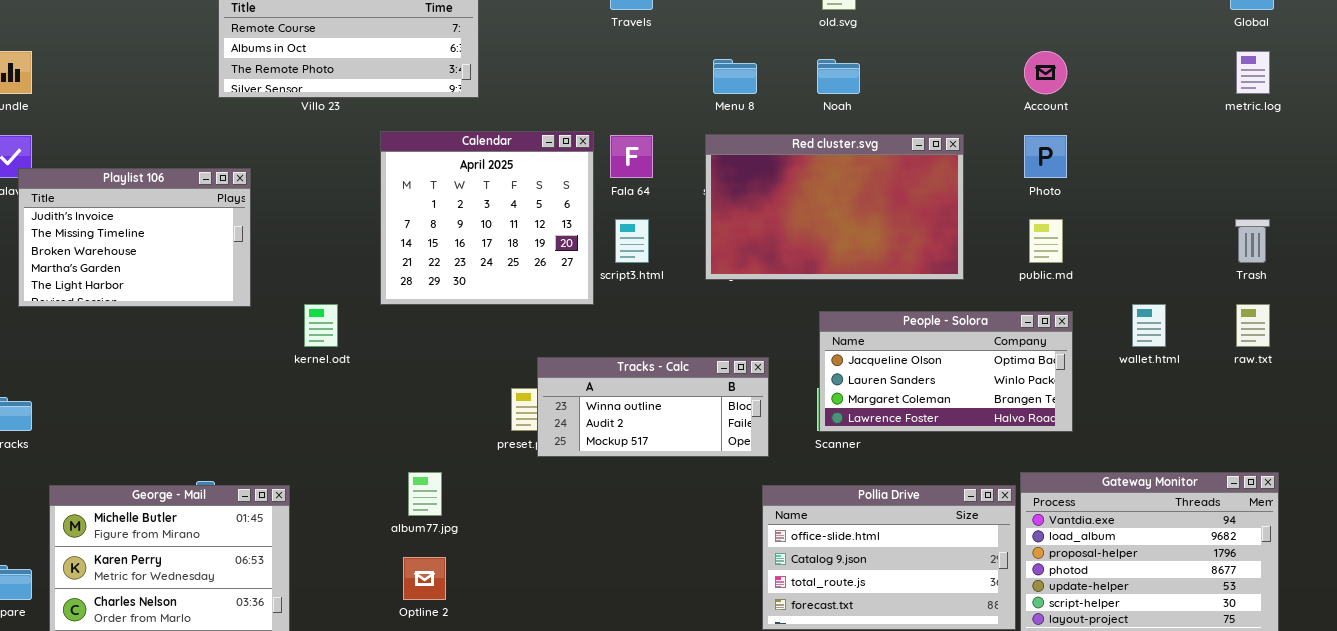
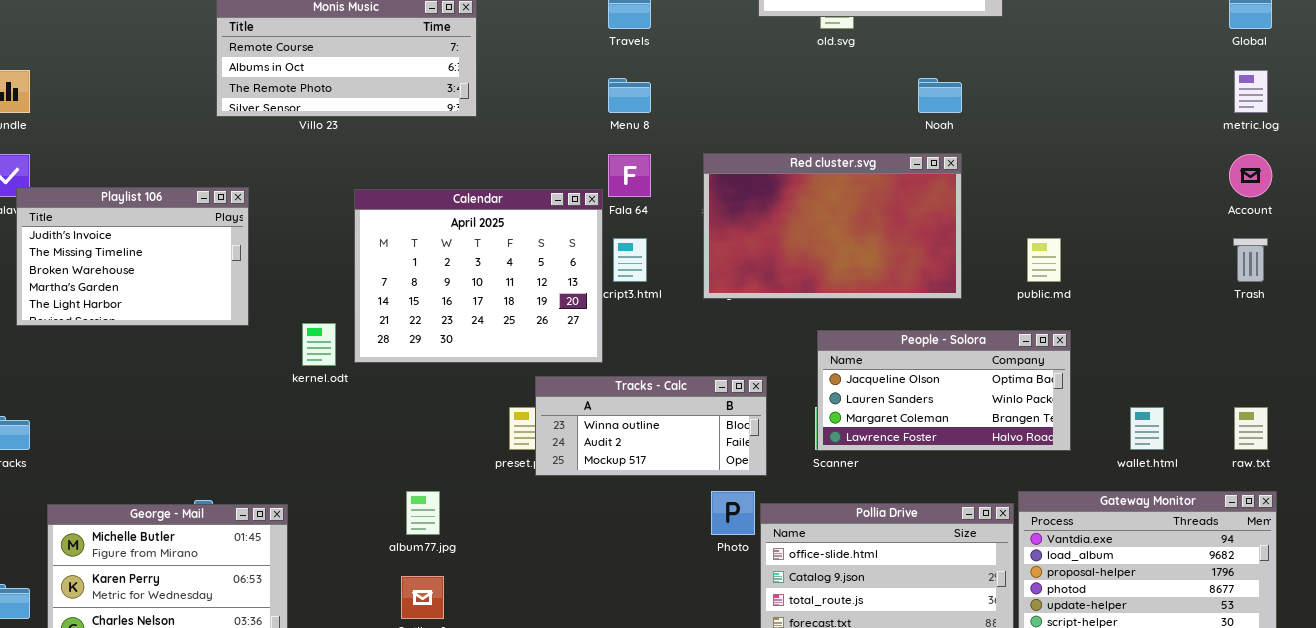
Account: [1024,51,1067,94] -> [1229,154,1272,197], moved
Menu 8: [713,59,757,94] -> [608,78,651,113], moved
Noah: [817,59,860,94] -> [918,78,962,113], moved
Calendar: [380,131,594,305] -> [354,189,603,363], moved, resized
Photo: [1024,135,1067,178] -> [711,491,755,535], moved
wallet.html: [1132,304,1166,347] -> [1130,407,1164,450], moved
raw.txt: [1236,304,1270,347] -> [1234,407,1268,450], moved

